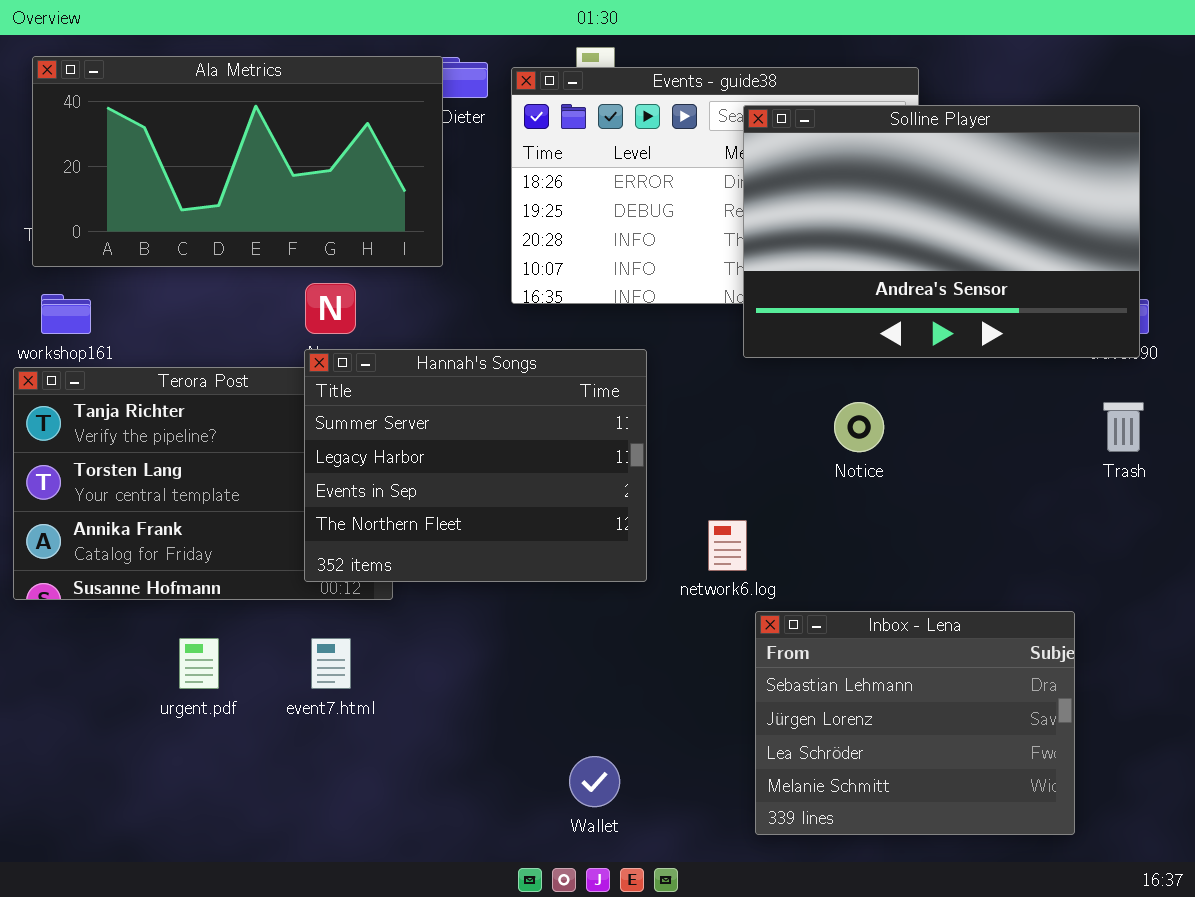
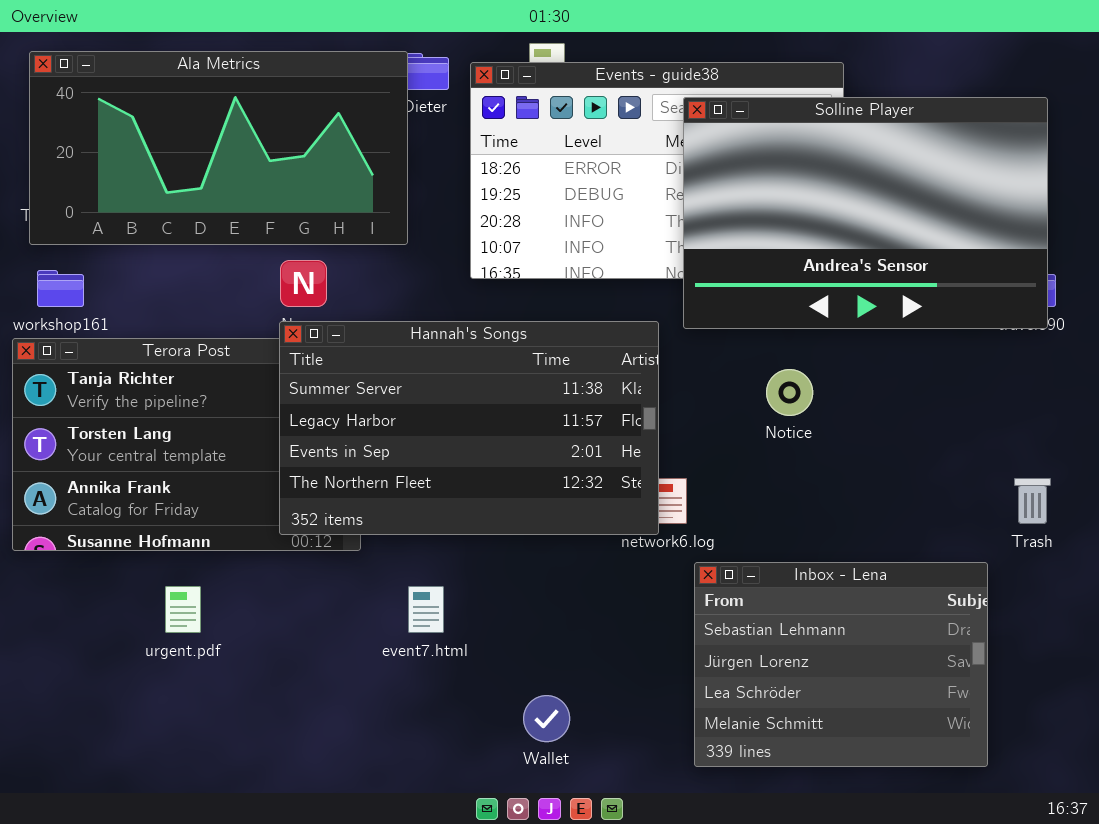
Hannah's Songs: [304,349,647,582] -> [279,321,659,535], resized
Trash: [1103,402,1144,452] -> [1014,478,1051,524], moved
event7.html: [311,638,351,689] -> [408,586,444,633], moved

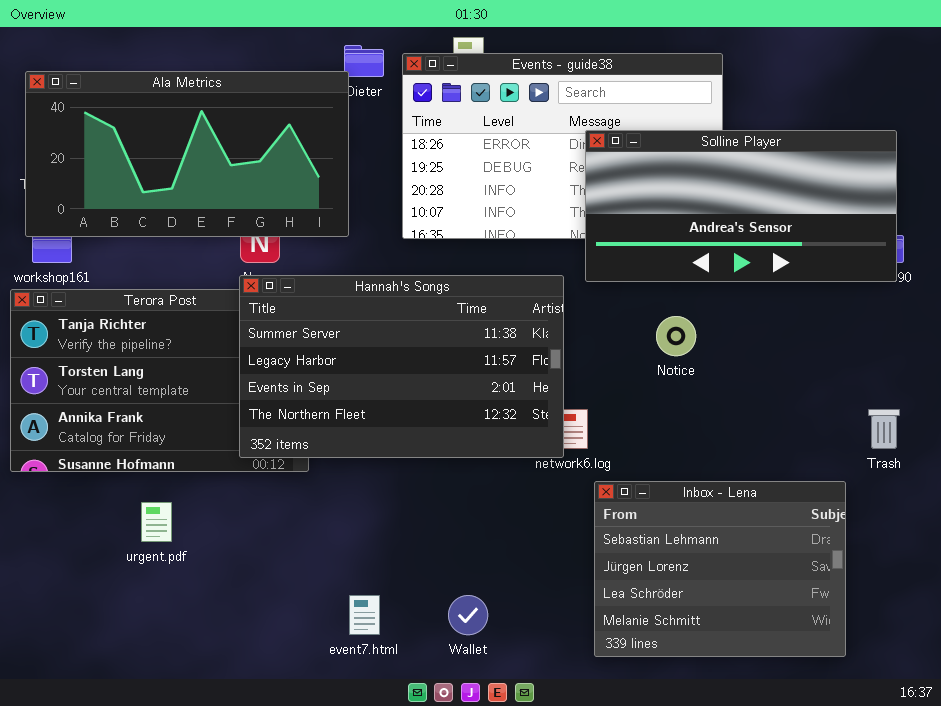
Ala Metrics: [29,51,408,245] -> [25,71,349,237], moved
Solline Player: [683,97,1048,329] -> [585,130,897,282], resized
event7.html: [408,586,444,633] -> [349,595,380,635], moved

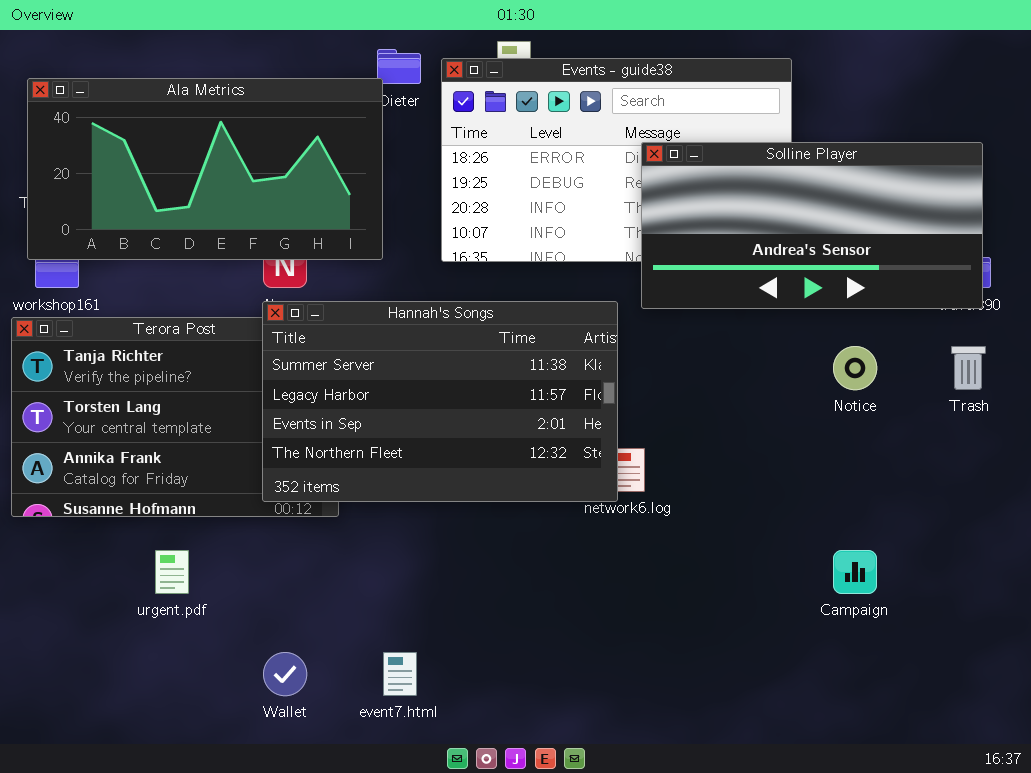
Notice: [656,316,696,356] -> [833,346,877,390], moved
Trash: [868,409,900,449] -> [951,346,986,390], moved
Inbox - Lena: [594,481,846,657] -> none, closed
Wallet: [448,595,488,635] -> [263,652,307,696], moved

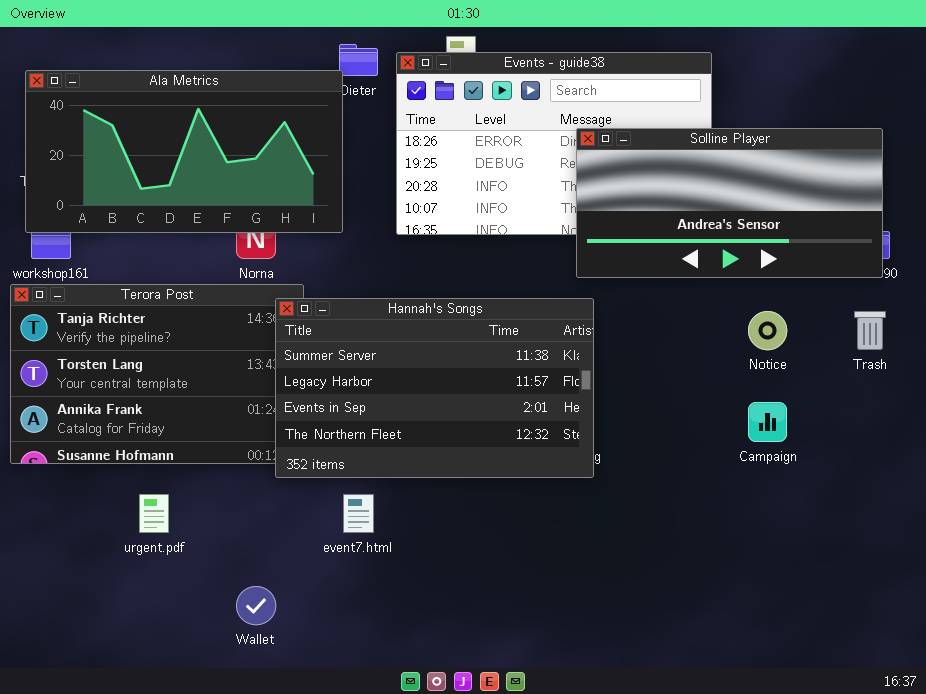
Hannah's Songs: [262,301,618,502] -> [275,298,594,478], moved
Campaign: [833,550,877,594] -> [748,402,787,442], moved
event7.html: [383,652,417,696] -> [343,494,374,533], moved

